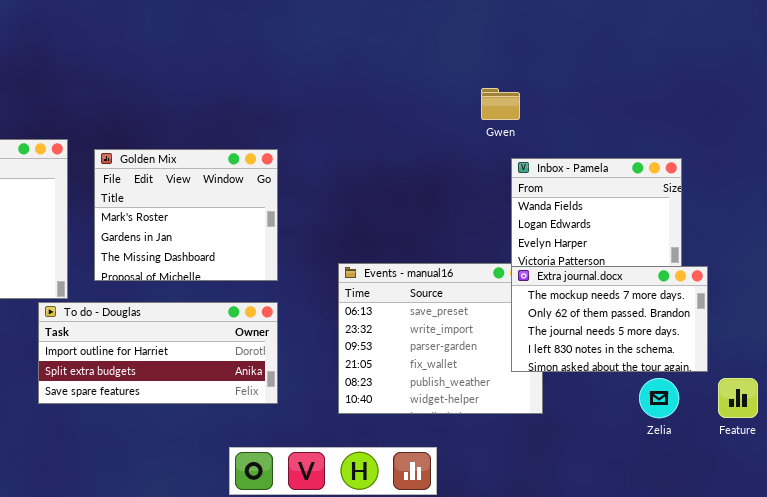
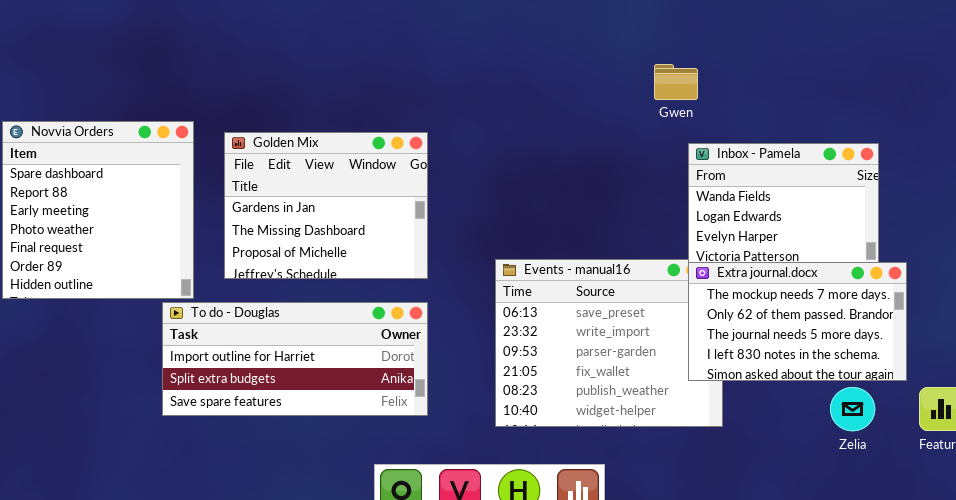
Golden Mix: [94,149,278,281] -> [224,132,428,279], scrolled down 1 row

